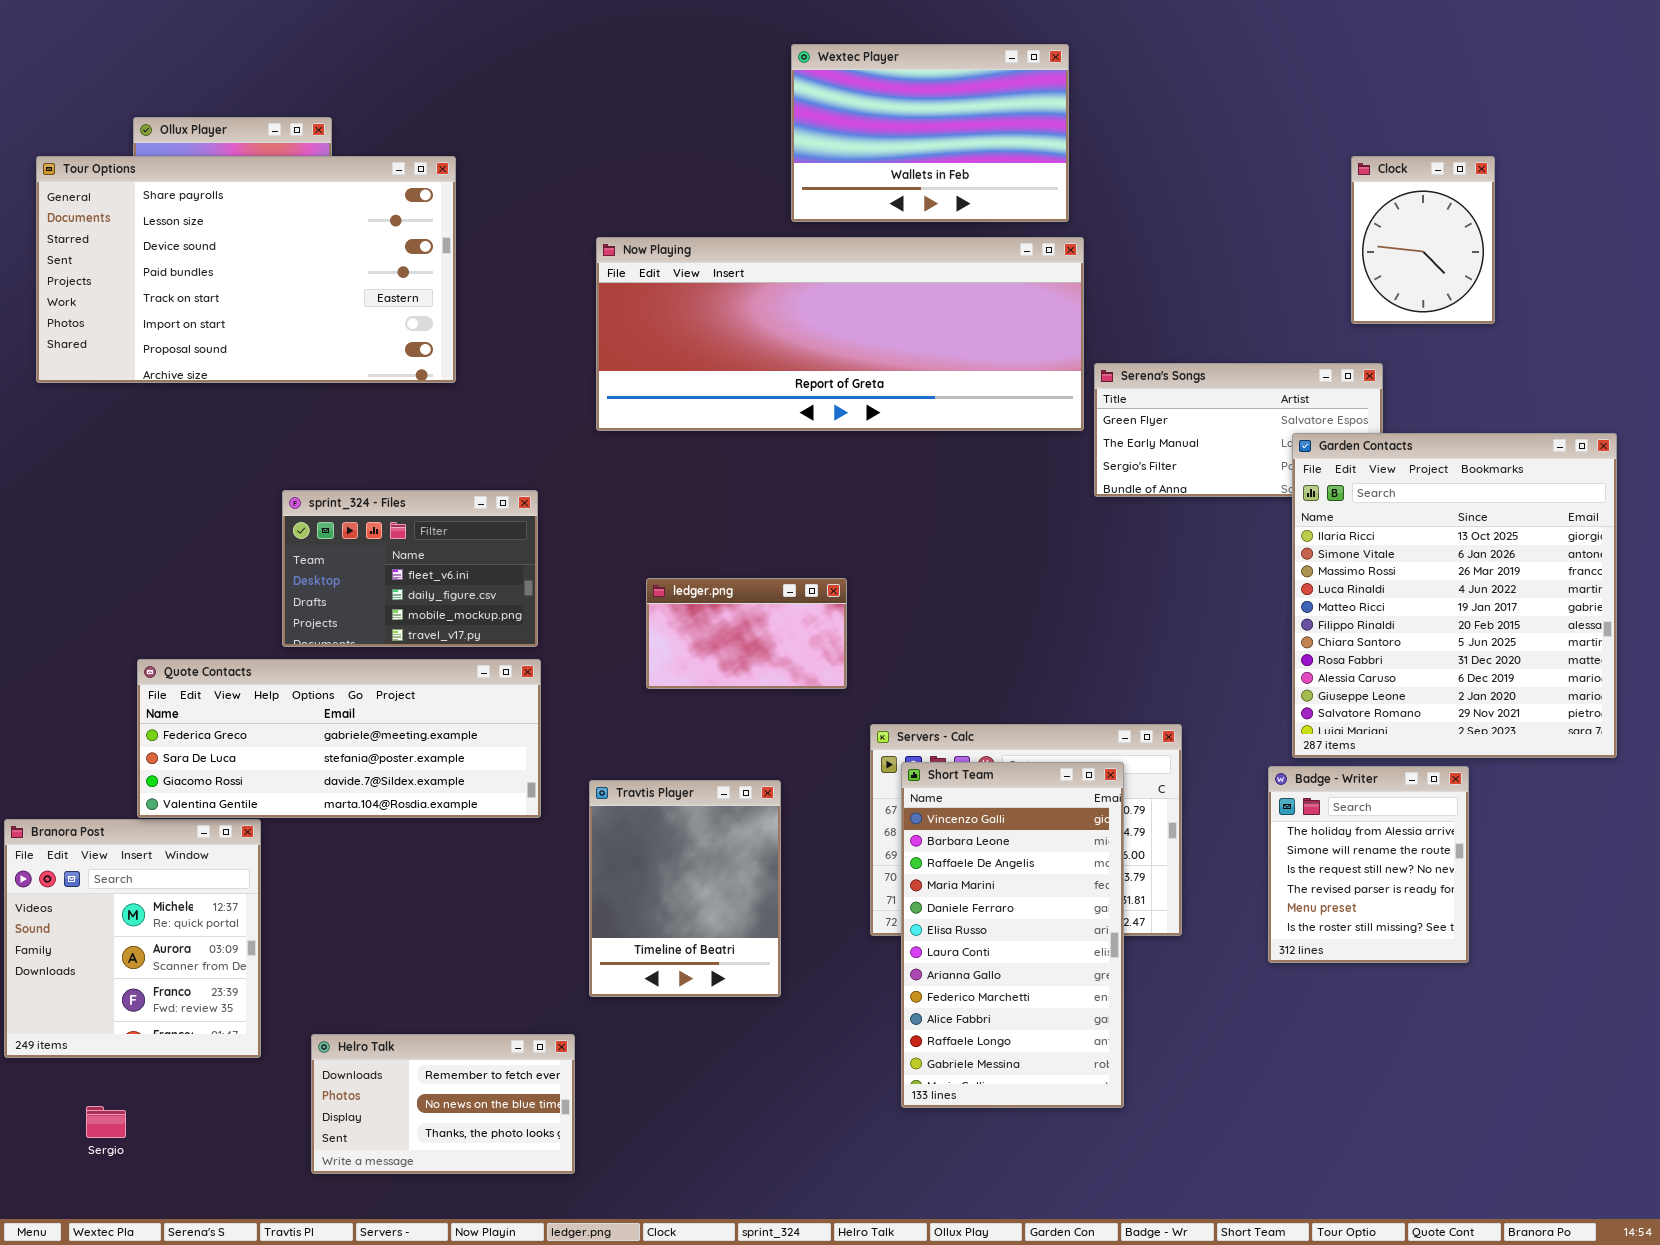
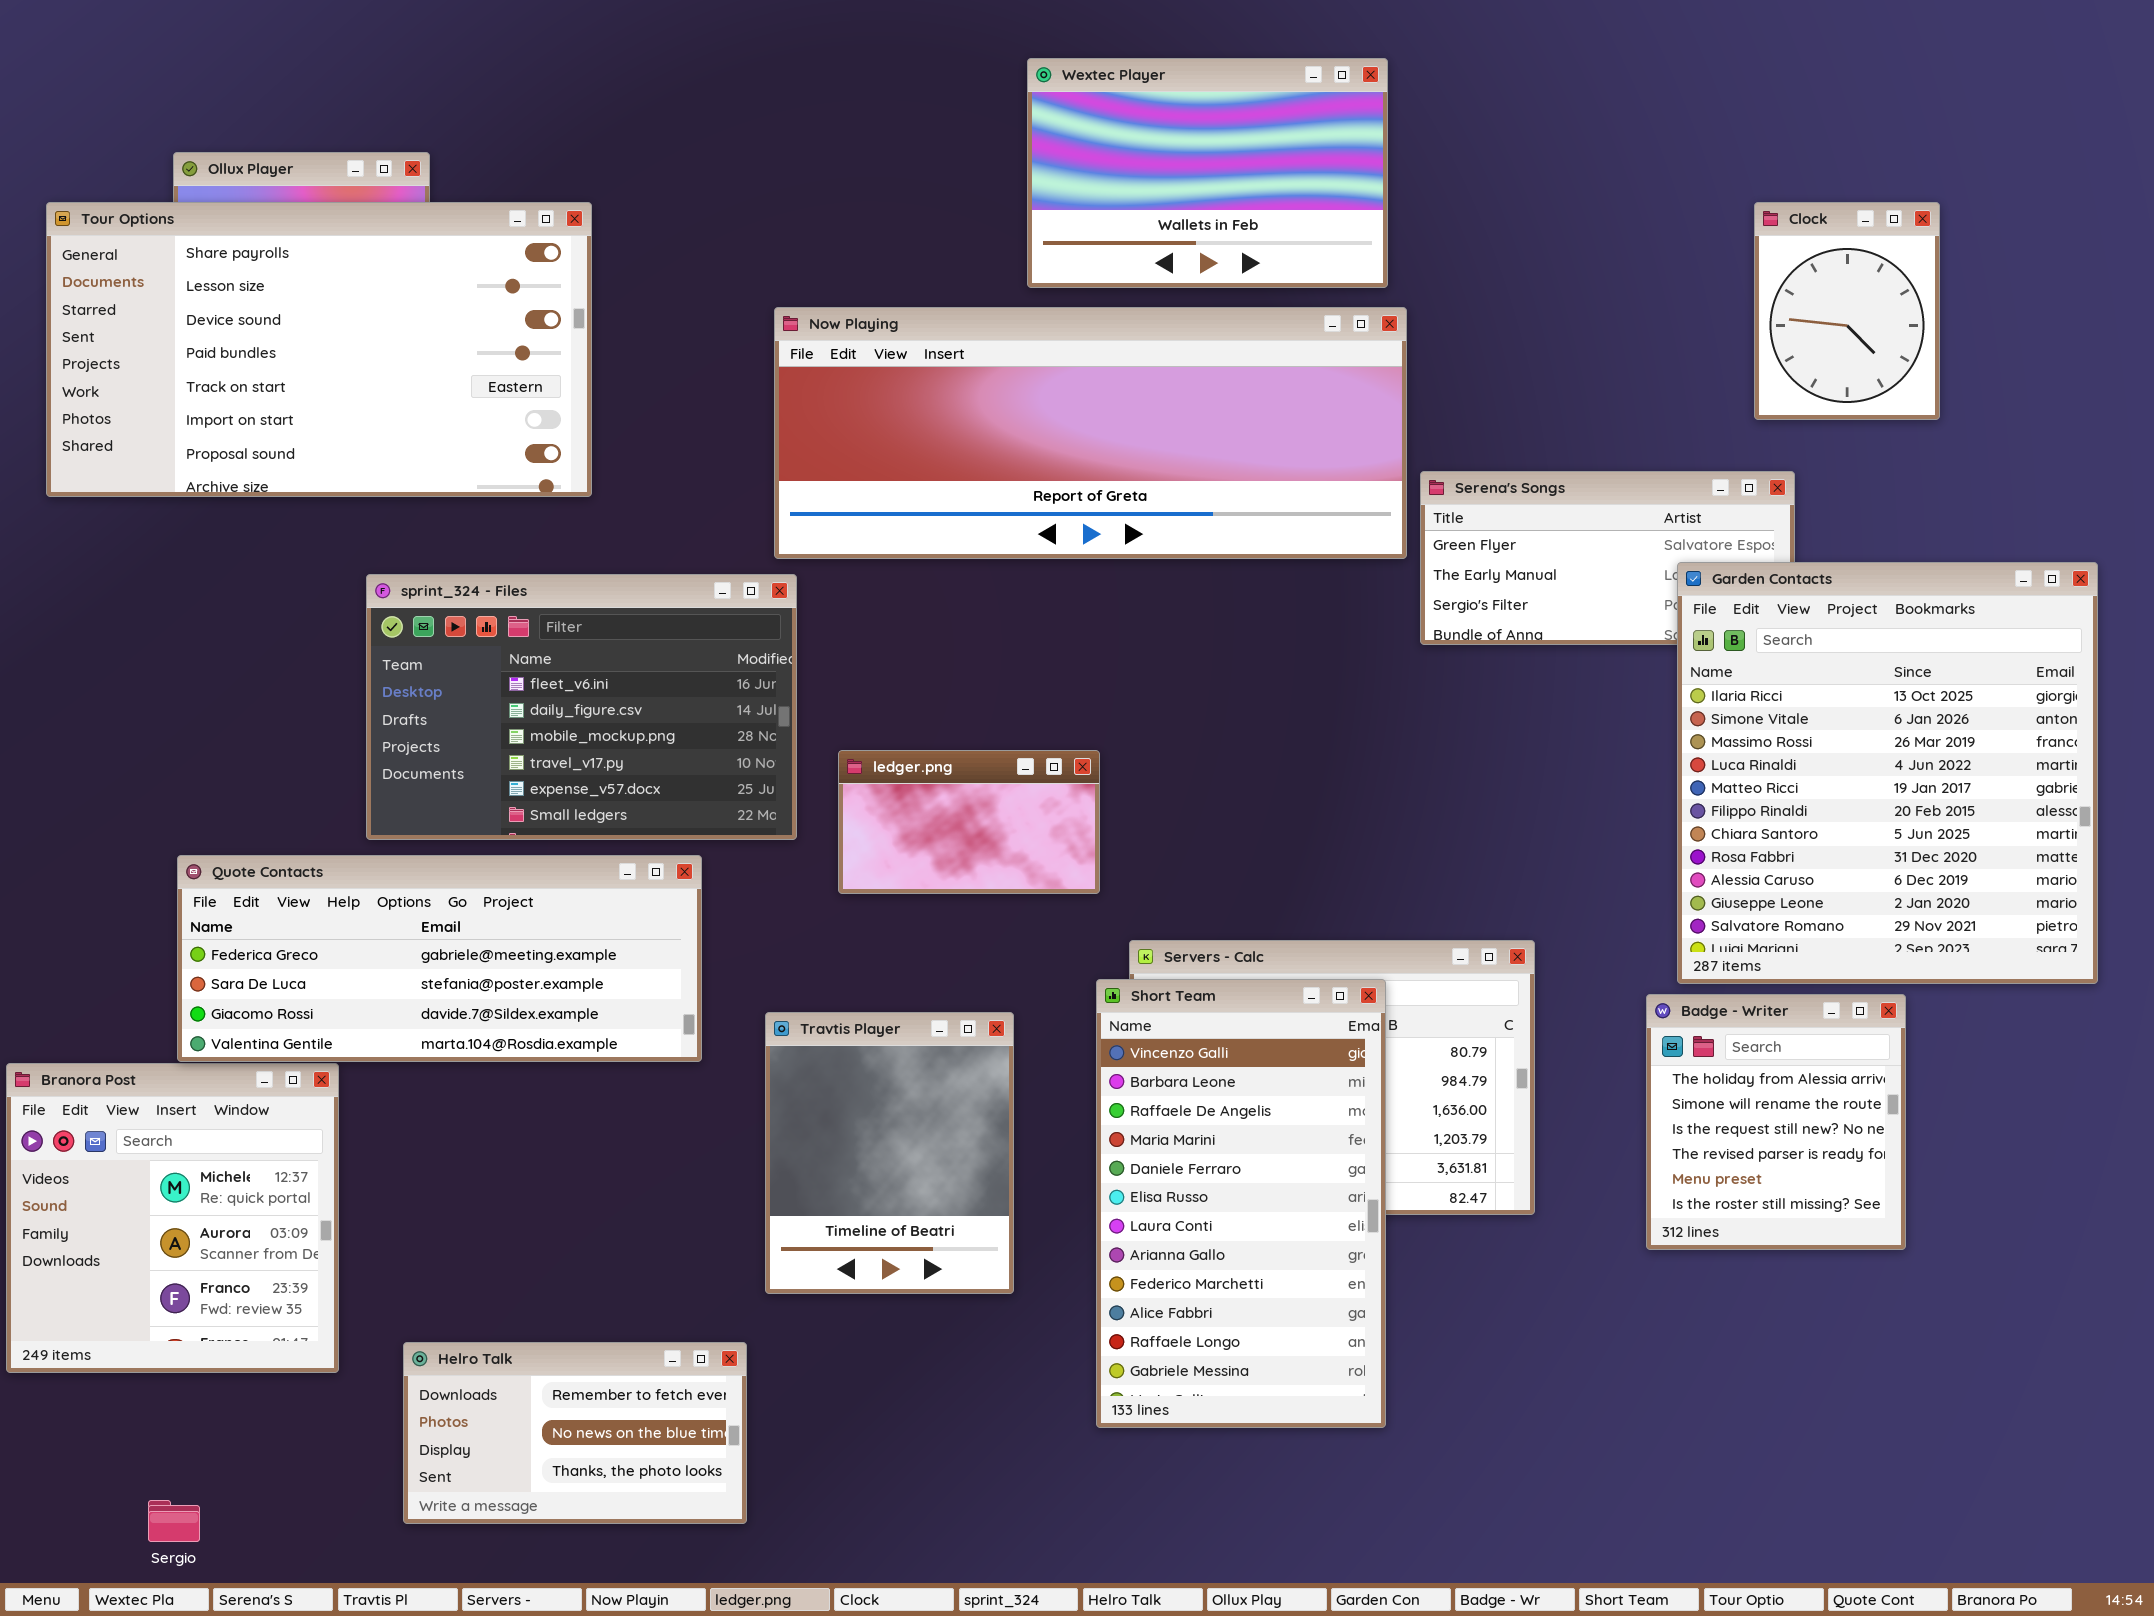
sprint_324 - Files: [282,490,538,647] -> [366,574,797,840], resized
Short Team: [901,762,1124,1108] -> [1096,979,1386,1428], moved
Sergio: [86,1106,126,1138] -> [148,1500,200,1542], moved

